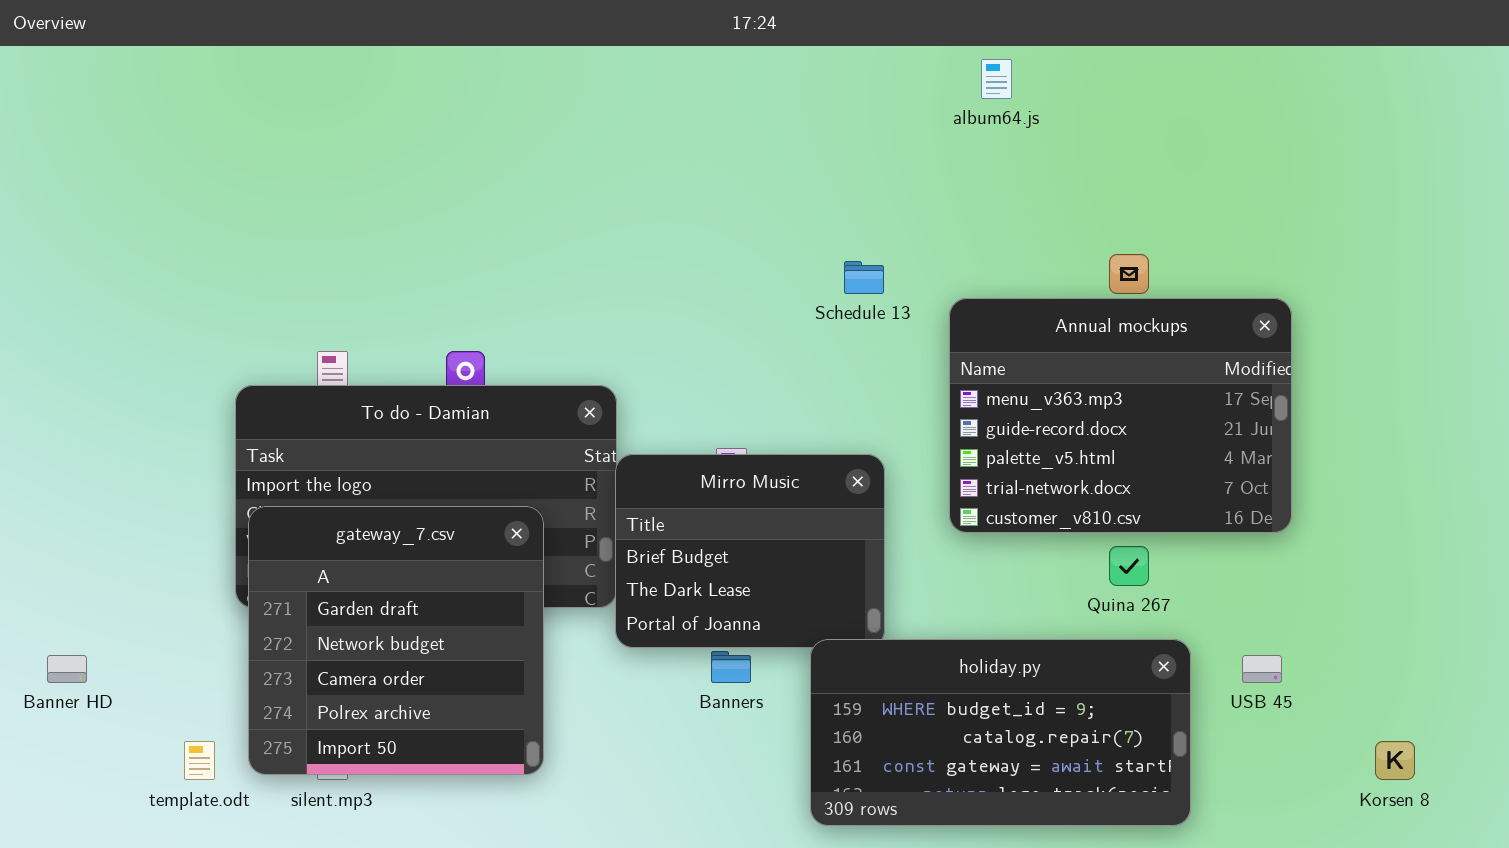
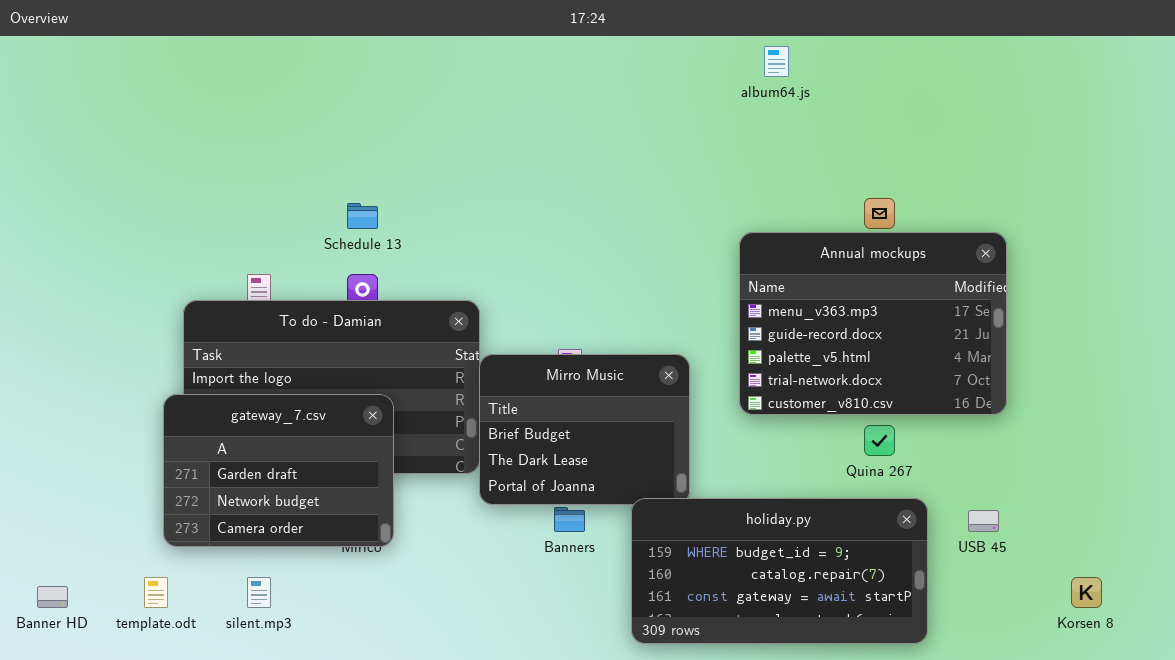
Schedule 13: [844,261,884,294] -> [347,203,378,229], moved
gateway_7.csv: [248,506,544,775] -> [163,394,394,547], moved, resized
Banner HD: [47,655,87,683] -> [37,586,68,608], moved

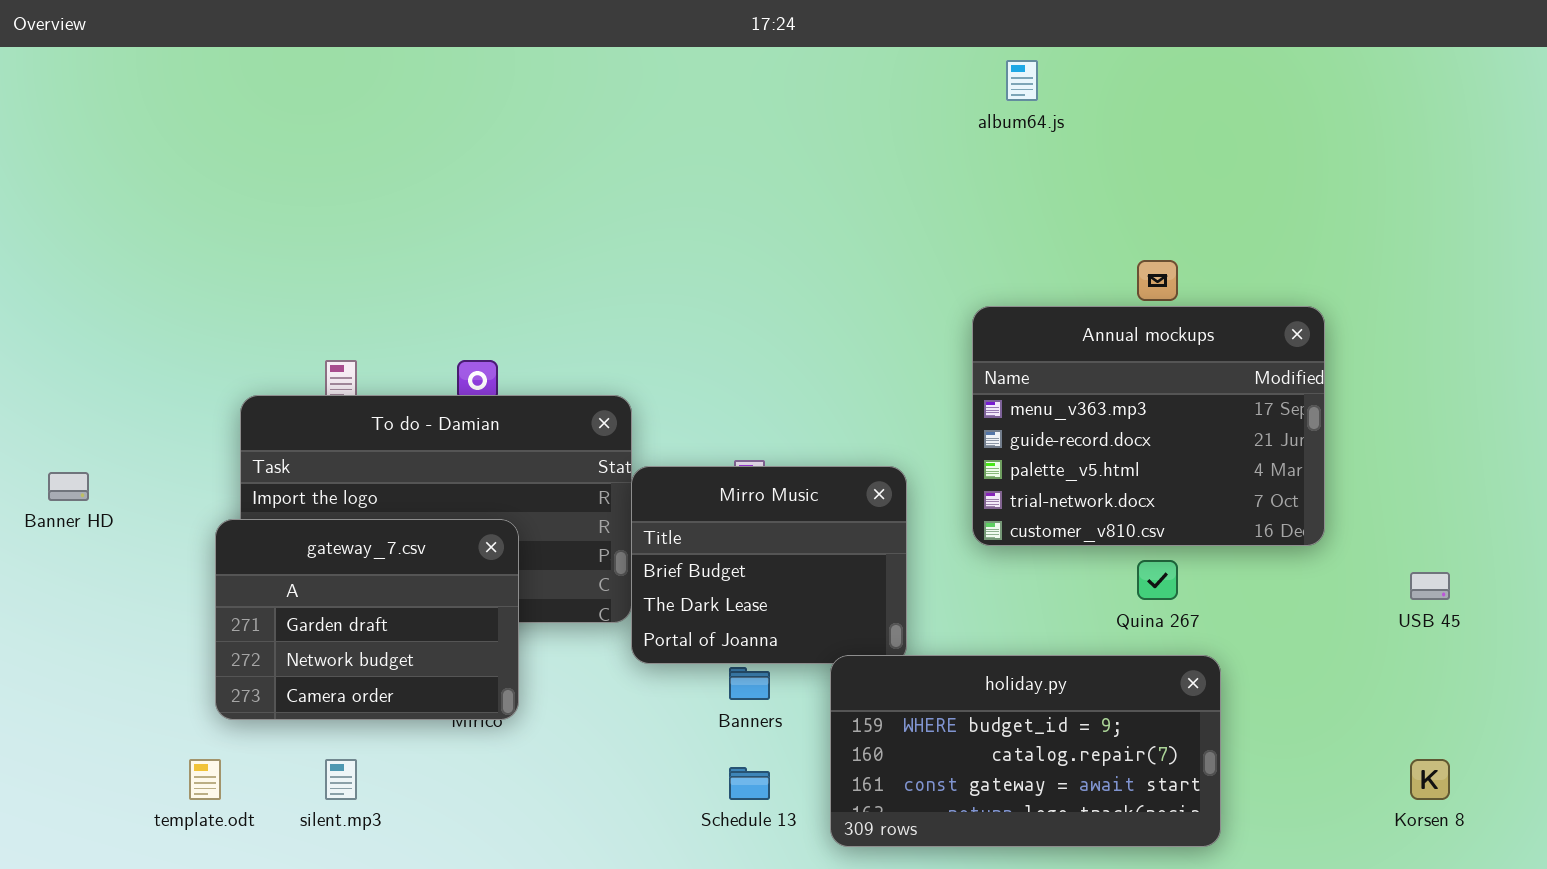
Schedule 13: [347,203,378,229] -> [729,767,770,800], moved
USB 45: [968,510,999,532] -> [1410,572,1450,600], moved
Banner HD: [37,586,68,608] -> [48,472,89,501], moved

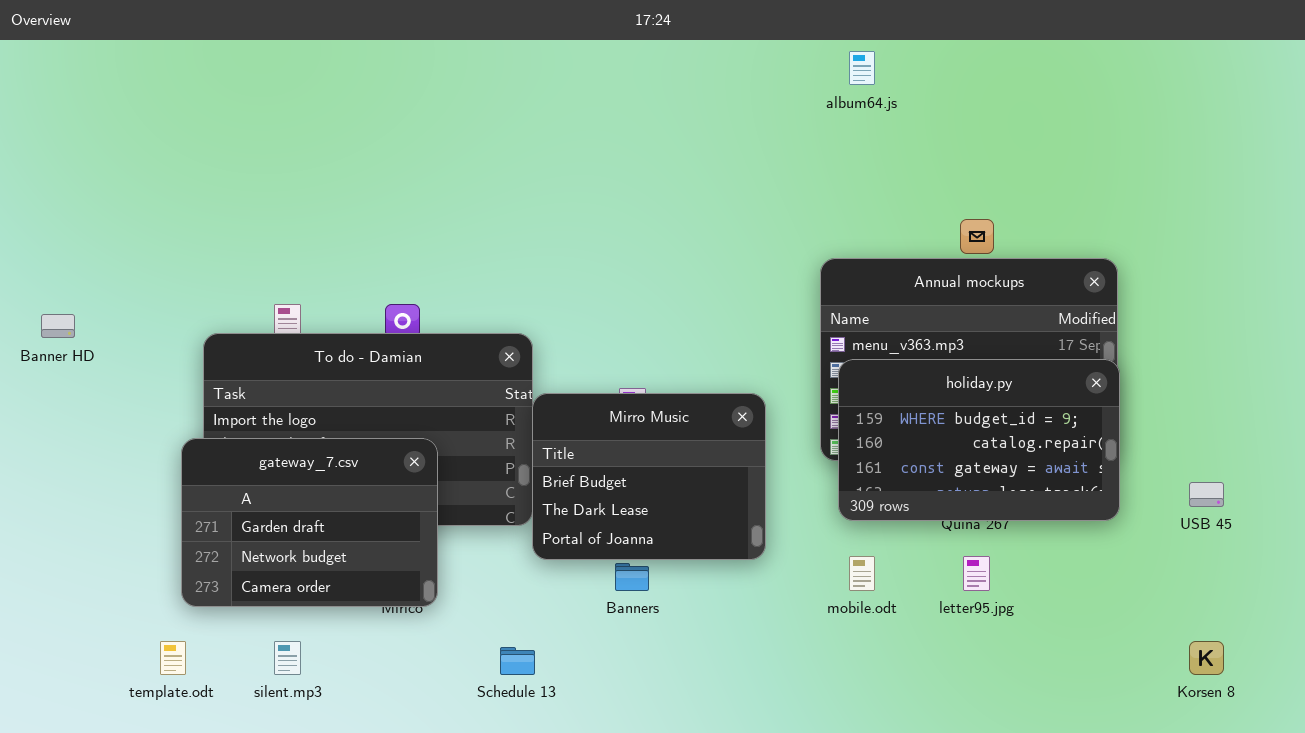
Banner HD: [48,472,89,501] -> [41,314,75,338], moved
holiday.py: [830,655,1221,847] -> [838,359,1120,521], moved, resized
Schedule 13: [729,767,770,800] -> [500,647,535,675], moved

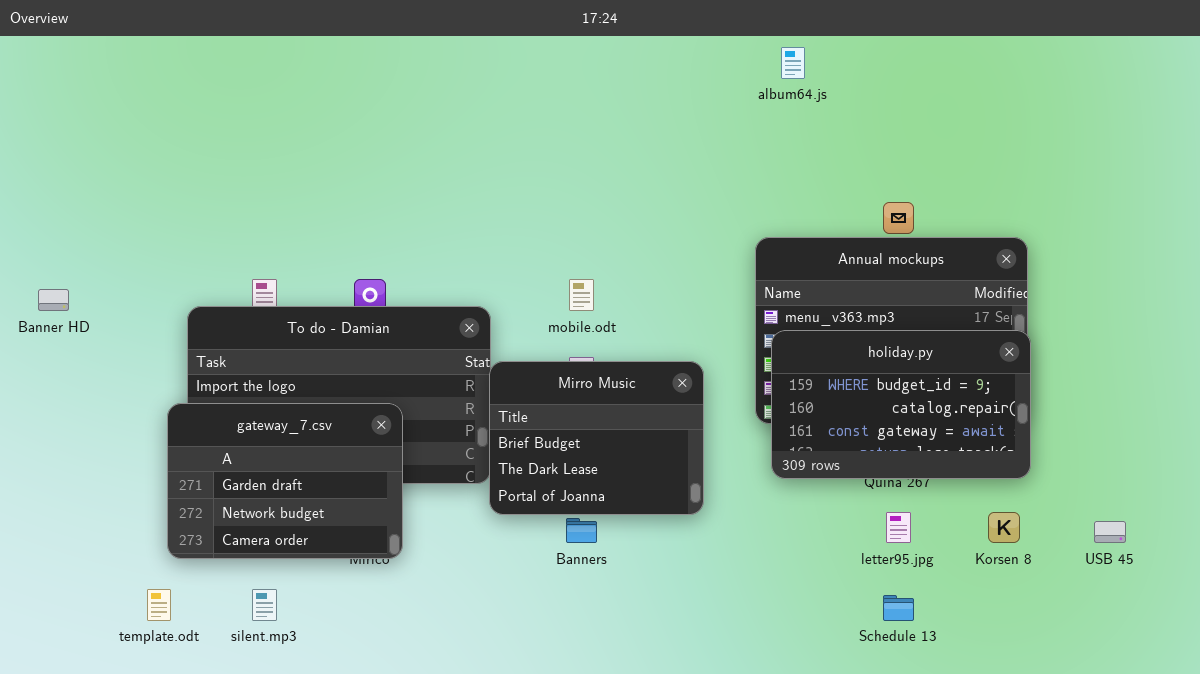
USB 45: [1189,482,1224,507] -> [1094,521,1126,543], moved
mobile.odt: [849,556,875,591] -> [569,279,594,311], moved
Korsen 8: [1189,641,1224,675] -> [988,512,1020,543], moved
Schedule 13: [500,647,535,675] -> [883,595,914,621], moved

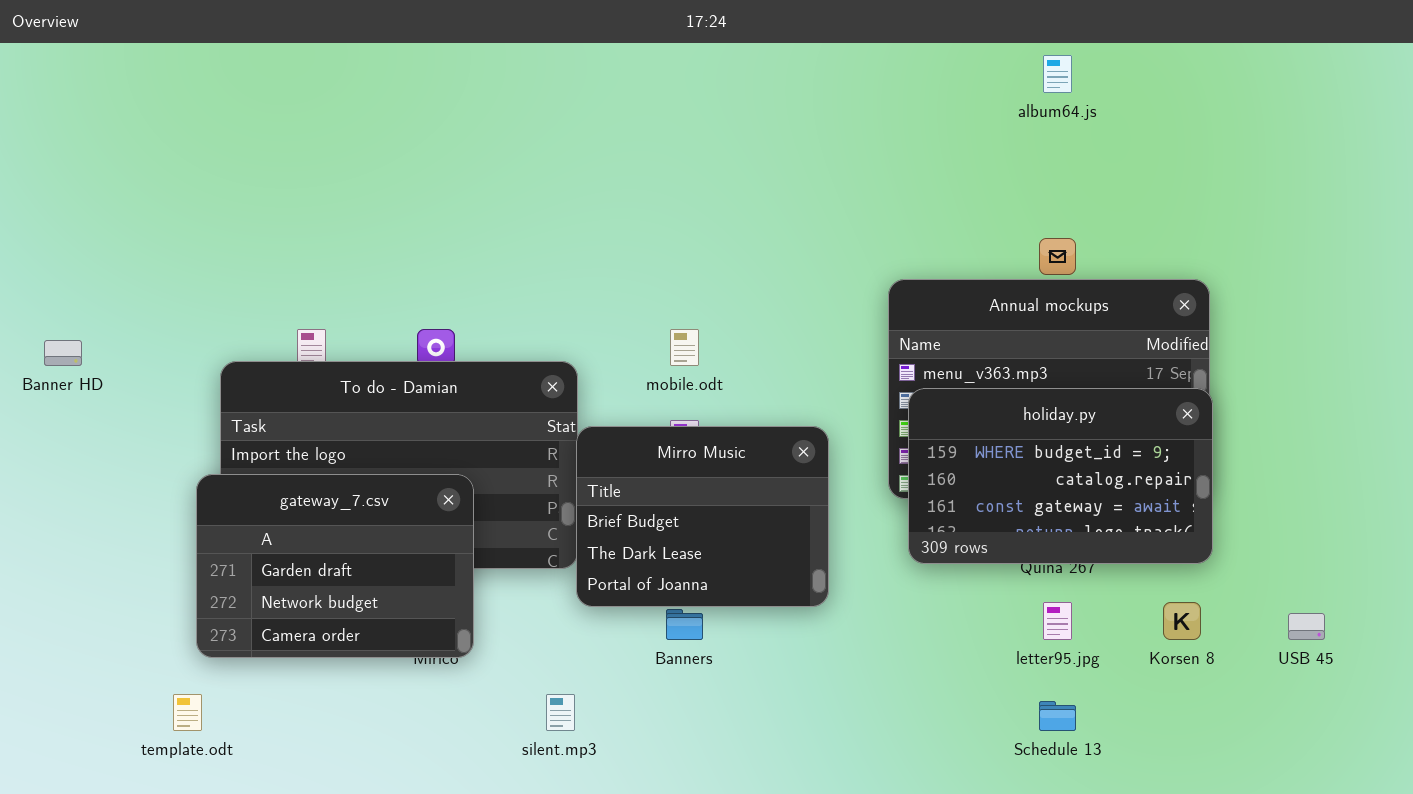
album64.js: [781,47,805,79] -> [1043,55,1072,93], moved
silent.mp3: [252,589,277,621] -> [546,694,575,731], moved

